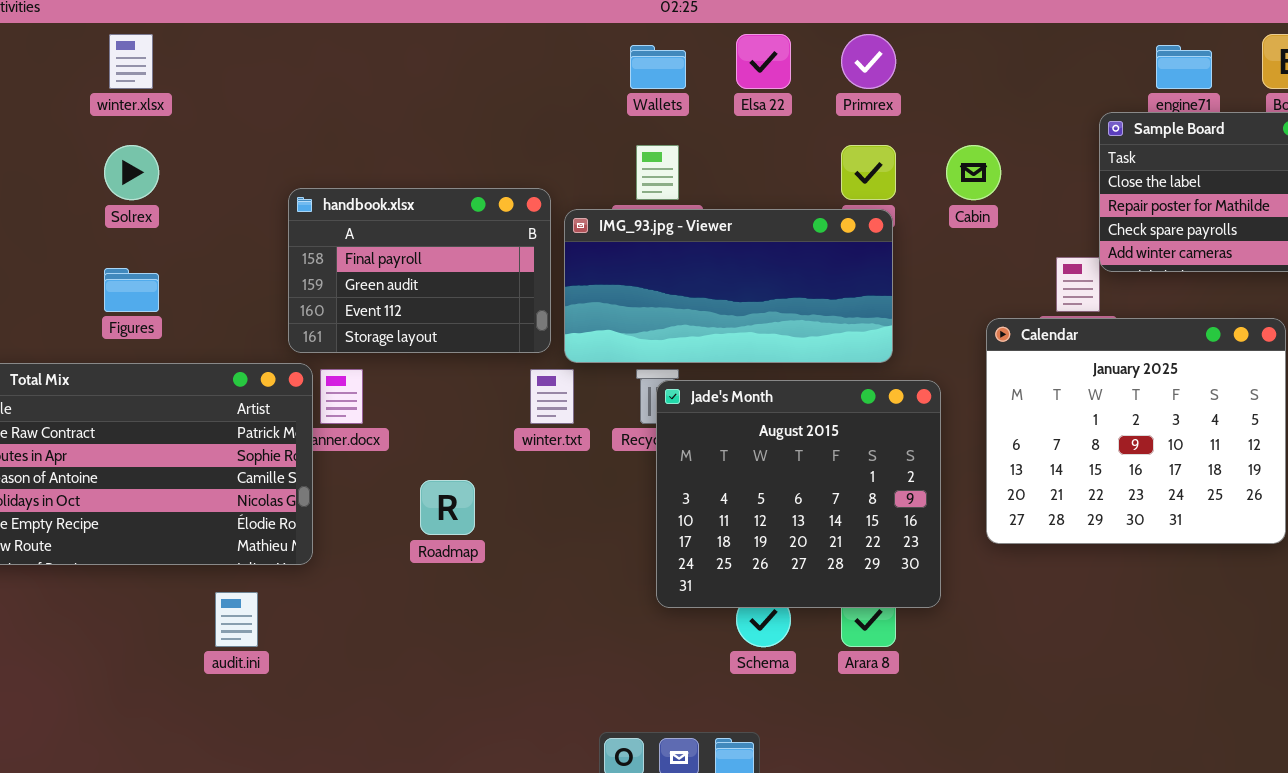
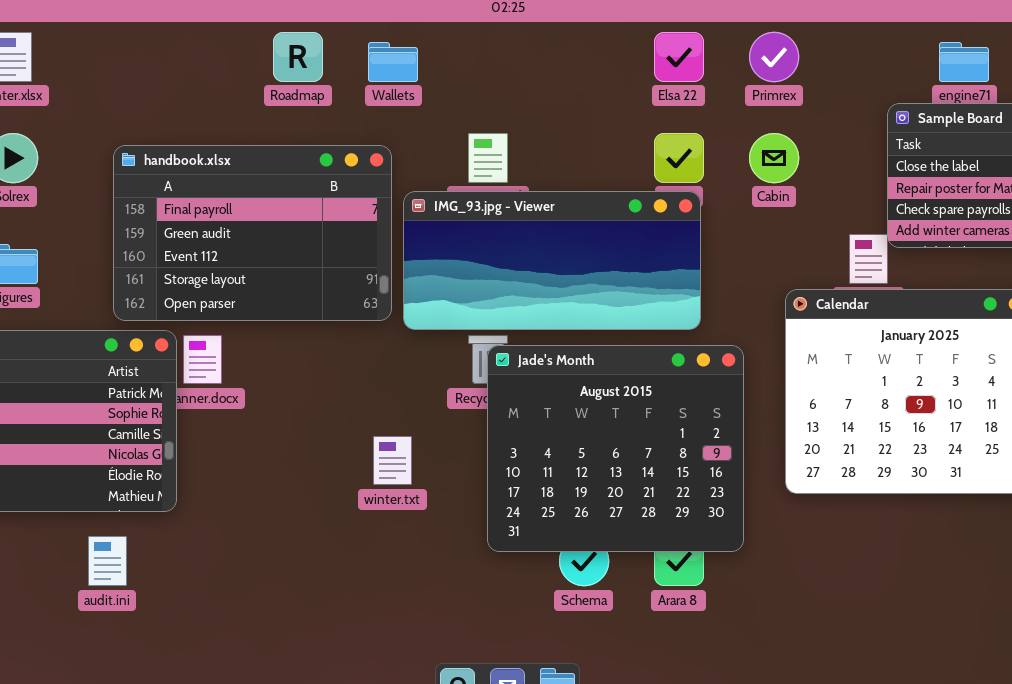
Elsa 22: [736,34,791,89] -> [654,32,704,82], moved
Primrex: [841,34,896,89] -> [749,32,799,82], moved
Wallets: [630,45,686,89] -> [368,42,418,82], moved
handbook.xlsx: [288,188,551,353] -> [113,145,392,321], resized
winter.txt: [530,369,574,424] -> [373,436,412,485], moved
Roadmap: [420,480,475,535] -> [273,32,323,82], moved

